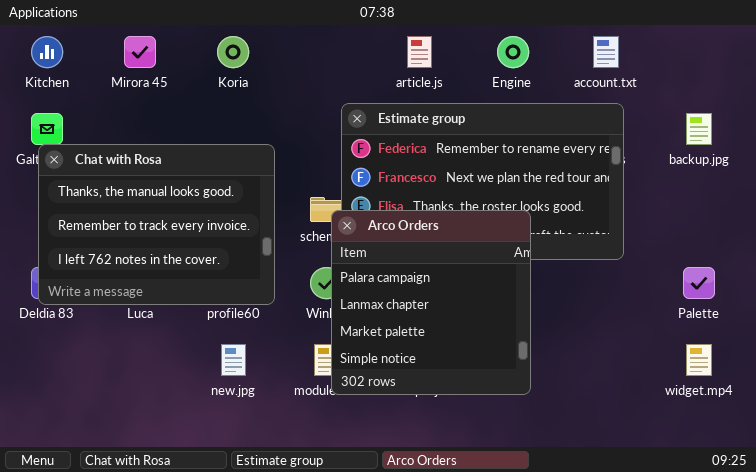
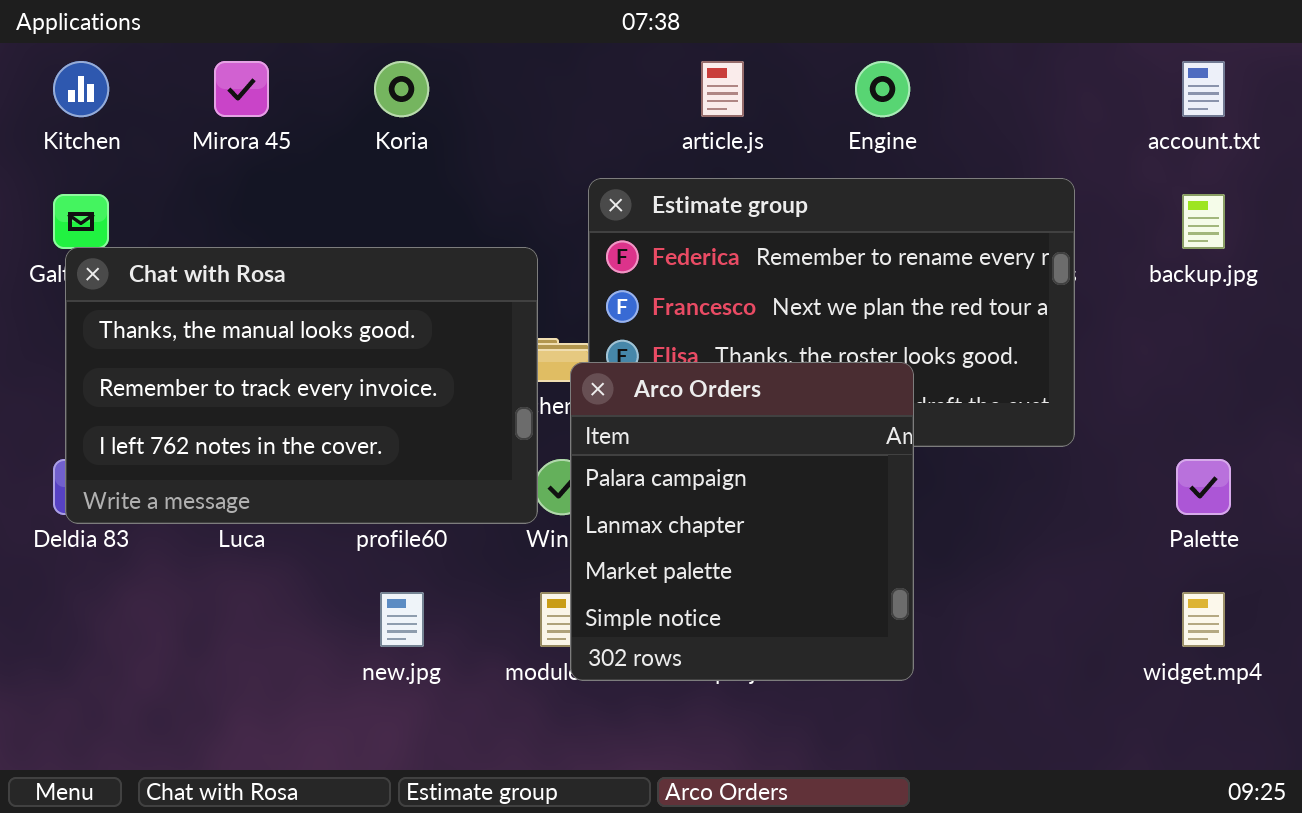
account.txt: [593,36,619,68] -> [1182,61,1225,117], moved
Chat with Rosa: [38,144,275,305] -> [65,247,538,524], resized

